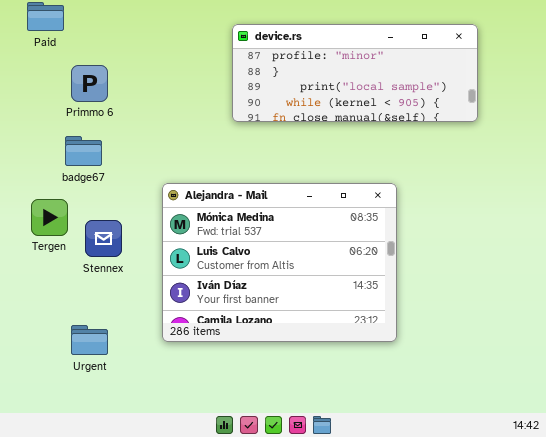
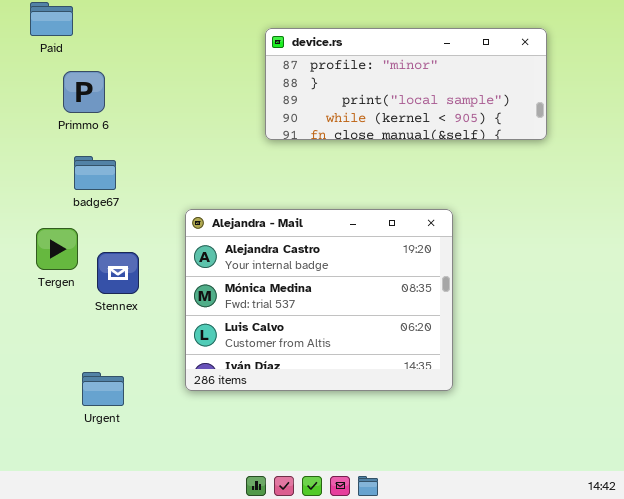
Primmo 6: [71,65,108,102] -> [63,71,105,113], moved
Alejandra - Mail: [162,183,397,342] -> [185,209,453,391], scrolled up 1 row

